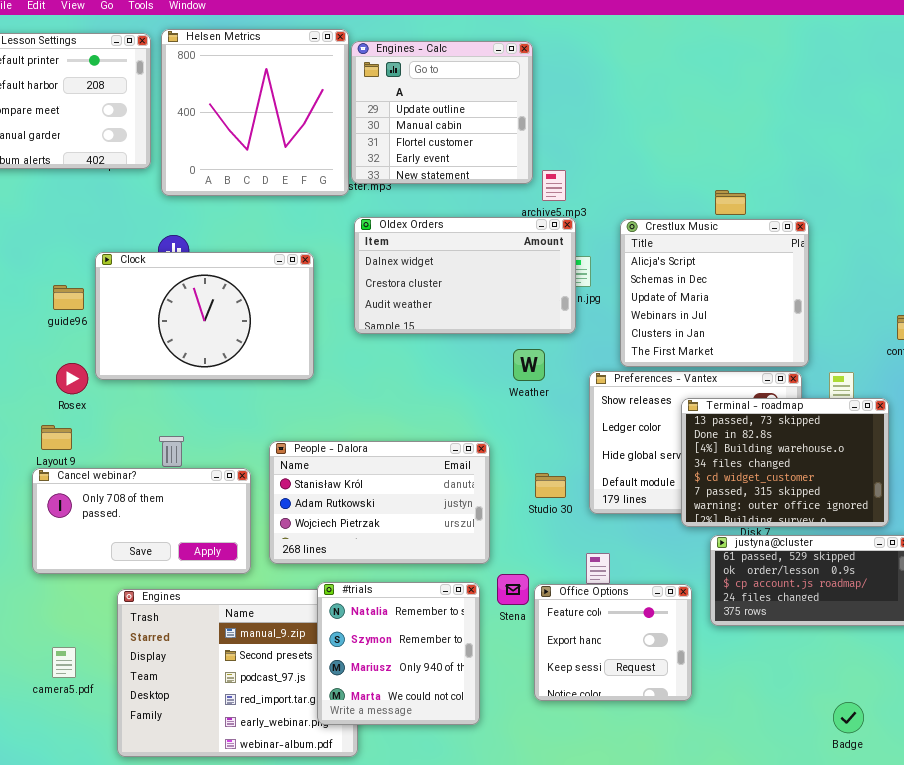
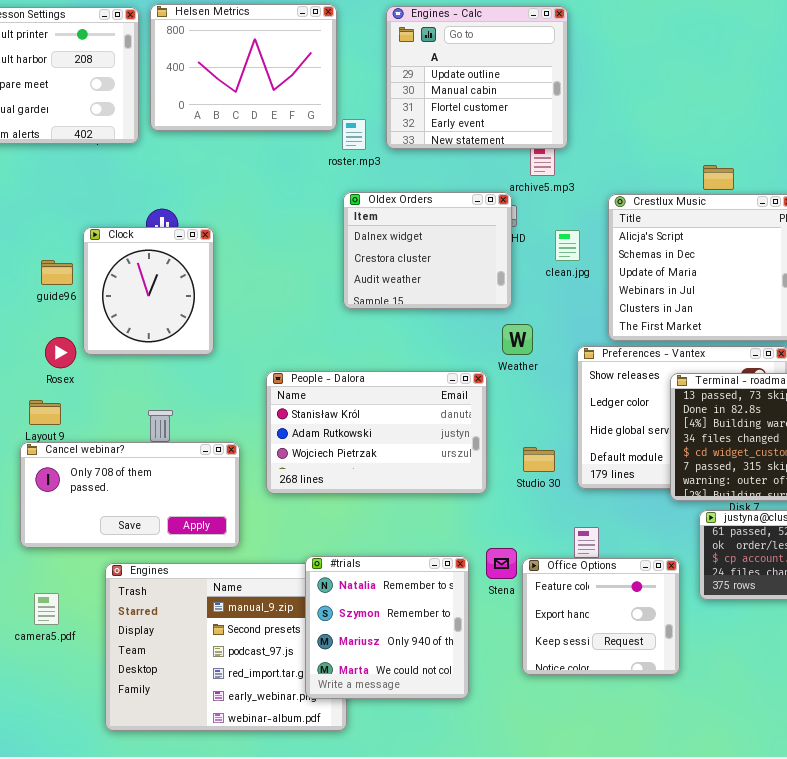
Helsen Metrics: [161,29,349,196] -> [150,4,337,131], resized
Engines - Calc: [351,41,533,184] -> [386,6,568,149], moved
Oldex Orders: [354,217,576,334] -> [343,192,512,309], resized
Clock: [95,252,314,380] -> [83,227,214,355], resized
People - Dalora: [269,441,490,564] -> [266,371,487,494], moved
camera5.pdf: [52,647,76,678] -> [34,593,59,625], moved

